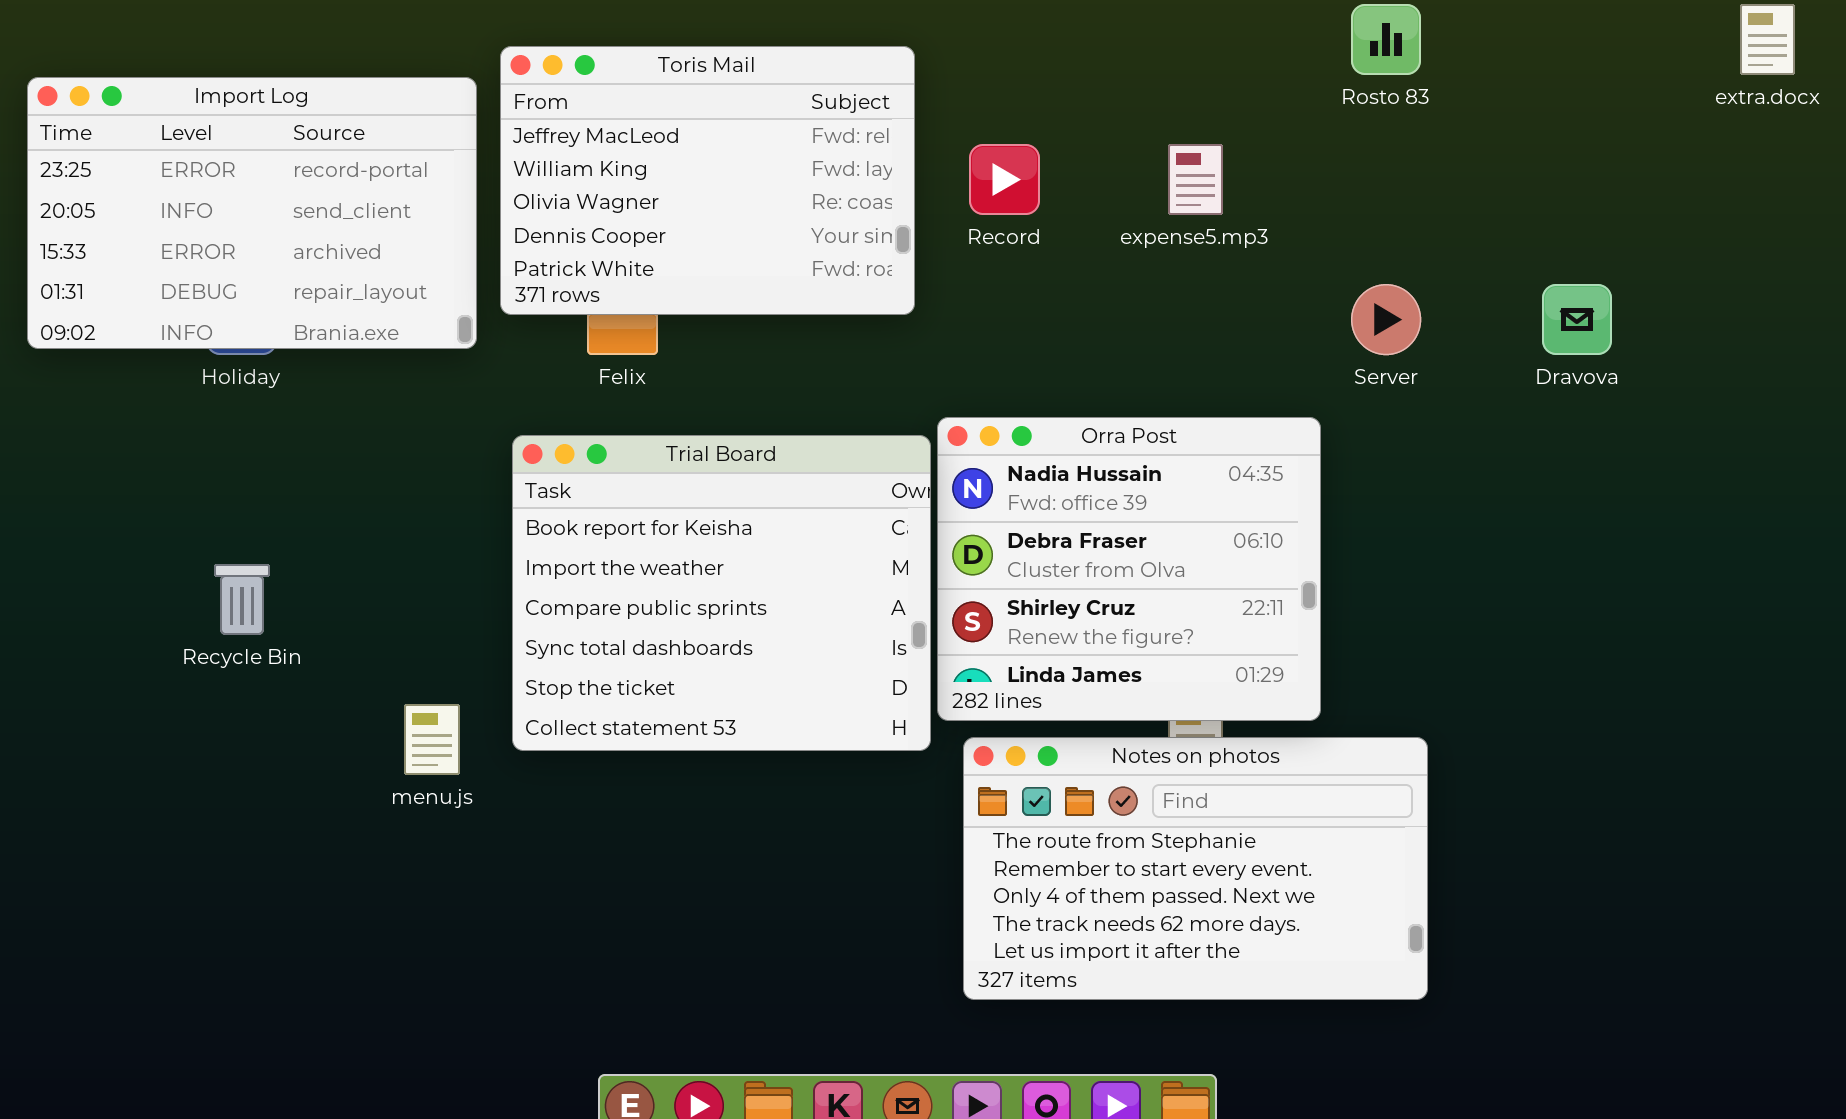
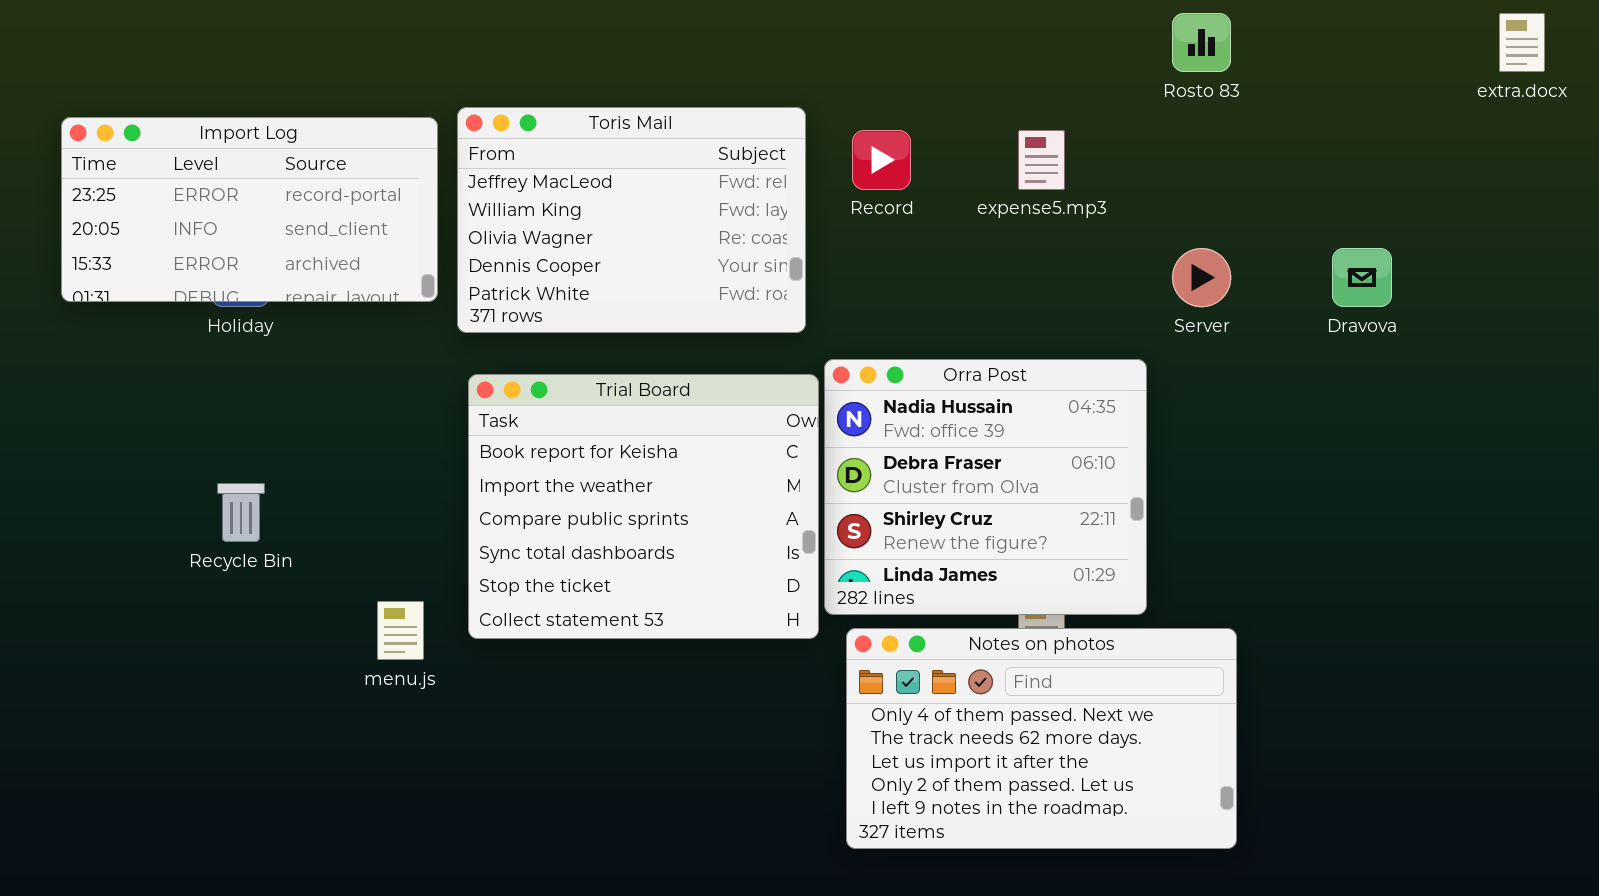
Toris Mail: [500,46,915,315] -> [457,107,806,333], moved
Import Log: [27,77,477,349] -> [61,117,438,302], resized
Notes on photos: [963,737,1428,1000] -> [846,628,1237,849], scrolled down 2 rows

